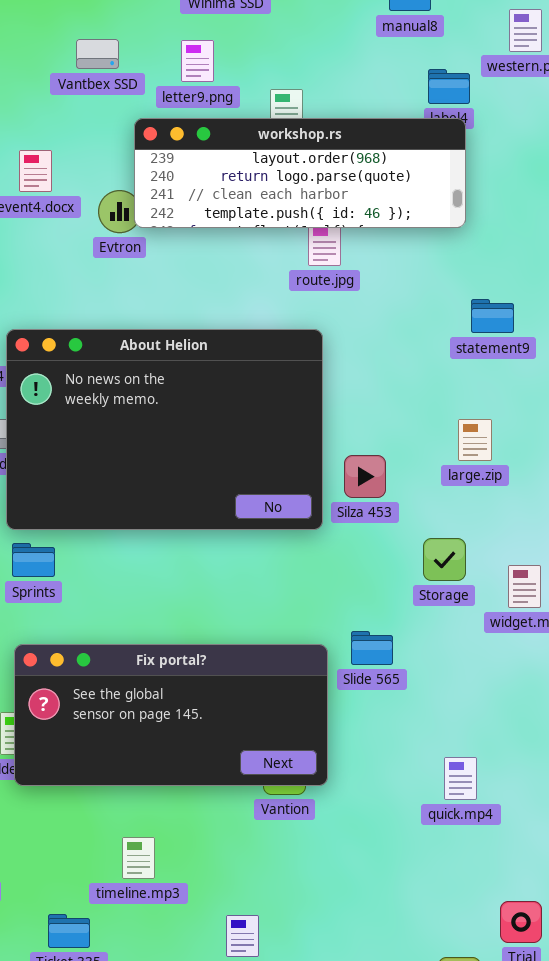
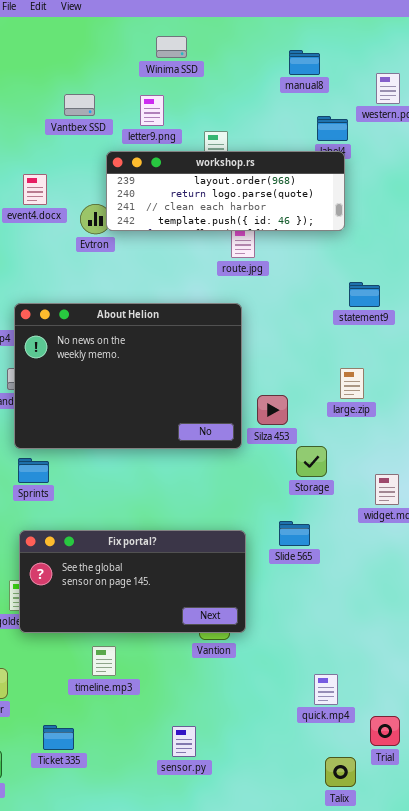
Storage: [423,538,466,581] -> [296,446,327,477], moved
Slide 565: [351,631,393,665] -> [279,521,310,546], moved
quick.mp4: [444,757,477,800] -> [314,674,338,705], moved
timeline.mp3: [122,837,155,879] -> [92,646,116,676], moved

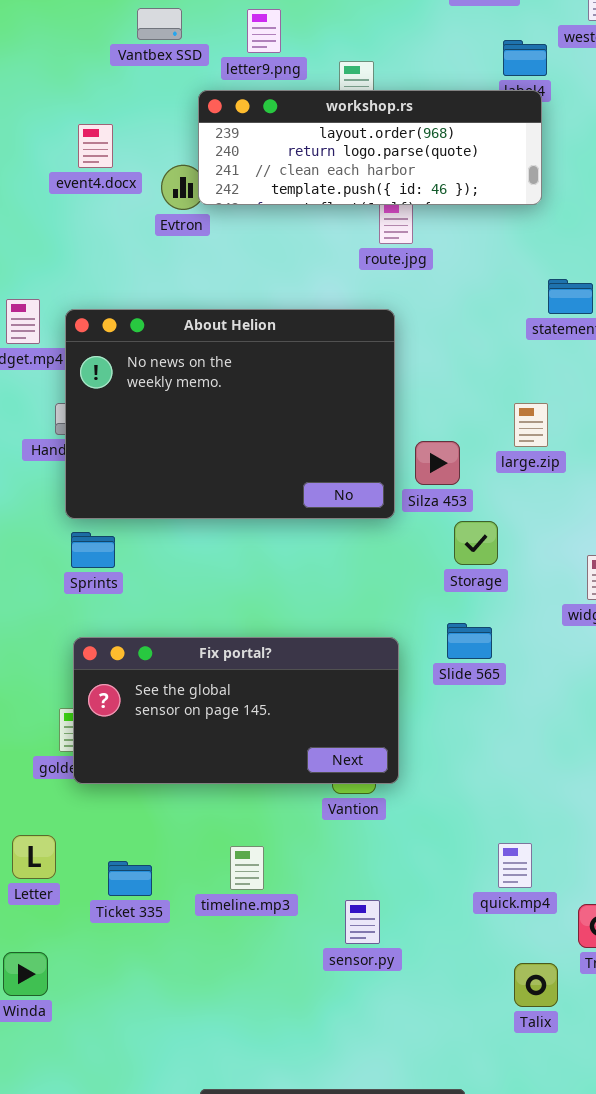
large.zip: [340,368,364,399] -> [514,403,548,447], moved
Storage: [296,446,327,477] -> [454,521,498,565], moved
timeline.mp3: [92,646,116,676] -> [230,846,264,890], moved
Ticket 335: [43,725,74,750] -> [108,861,152,896], moved
sensor.py: [172,726,196,757] -> [345,900,380,944], moved

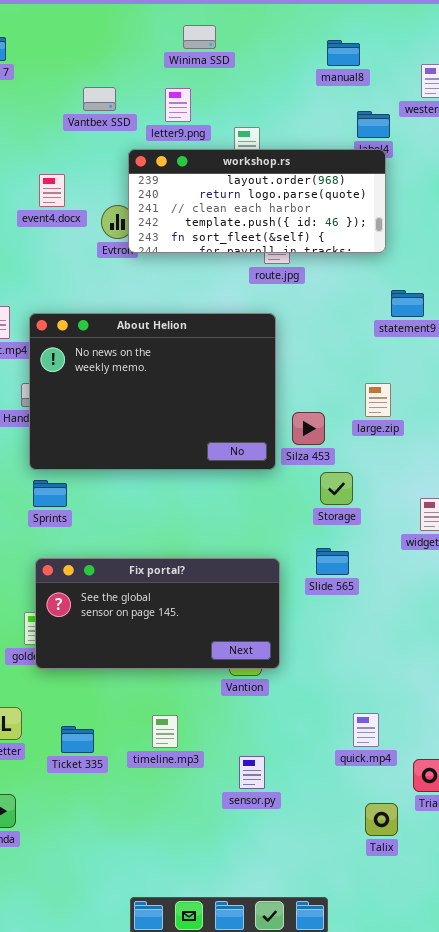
workshop.rs: [198,90,542,205] -> [128,149,386,253], resized

